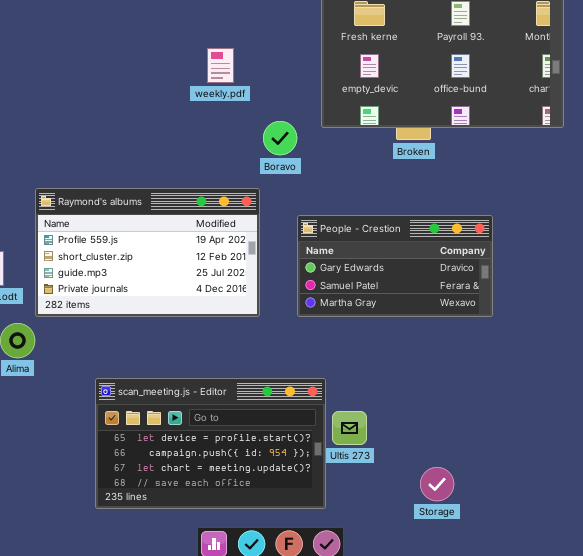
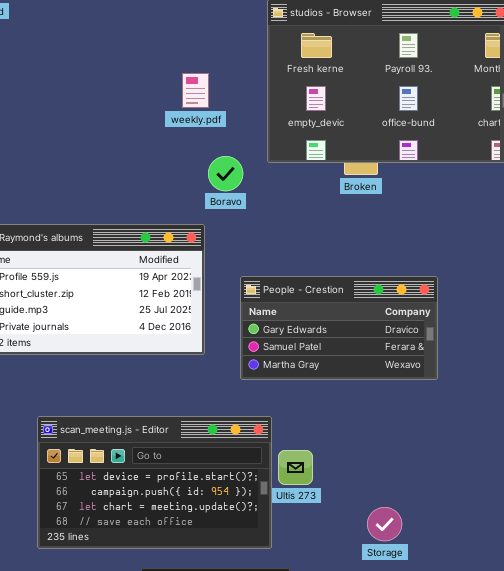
weekly.pdf: [207,48,234,83] -> [182,73,209,108], moved
People - Crestion: [297,215,493,317] -> [240,276,438,380], moved

